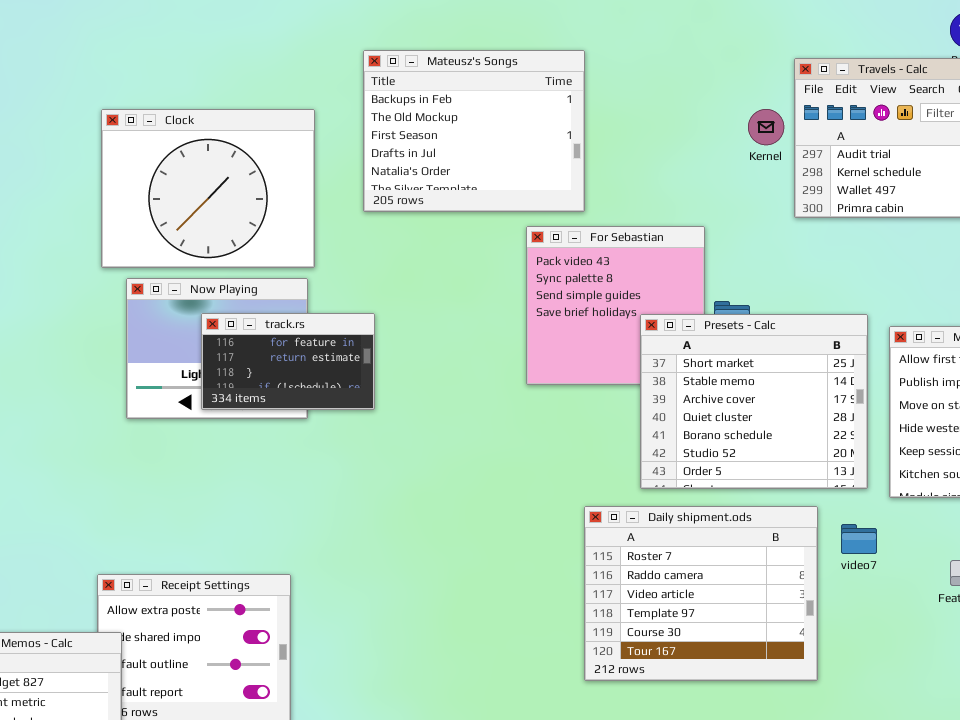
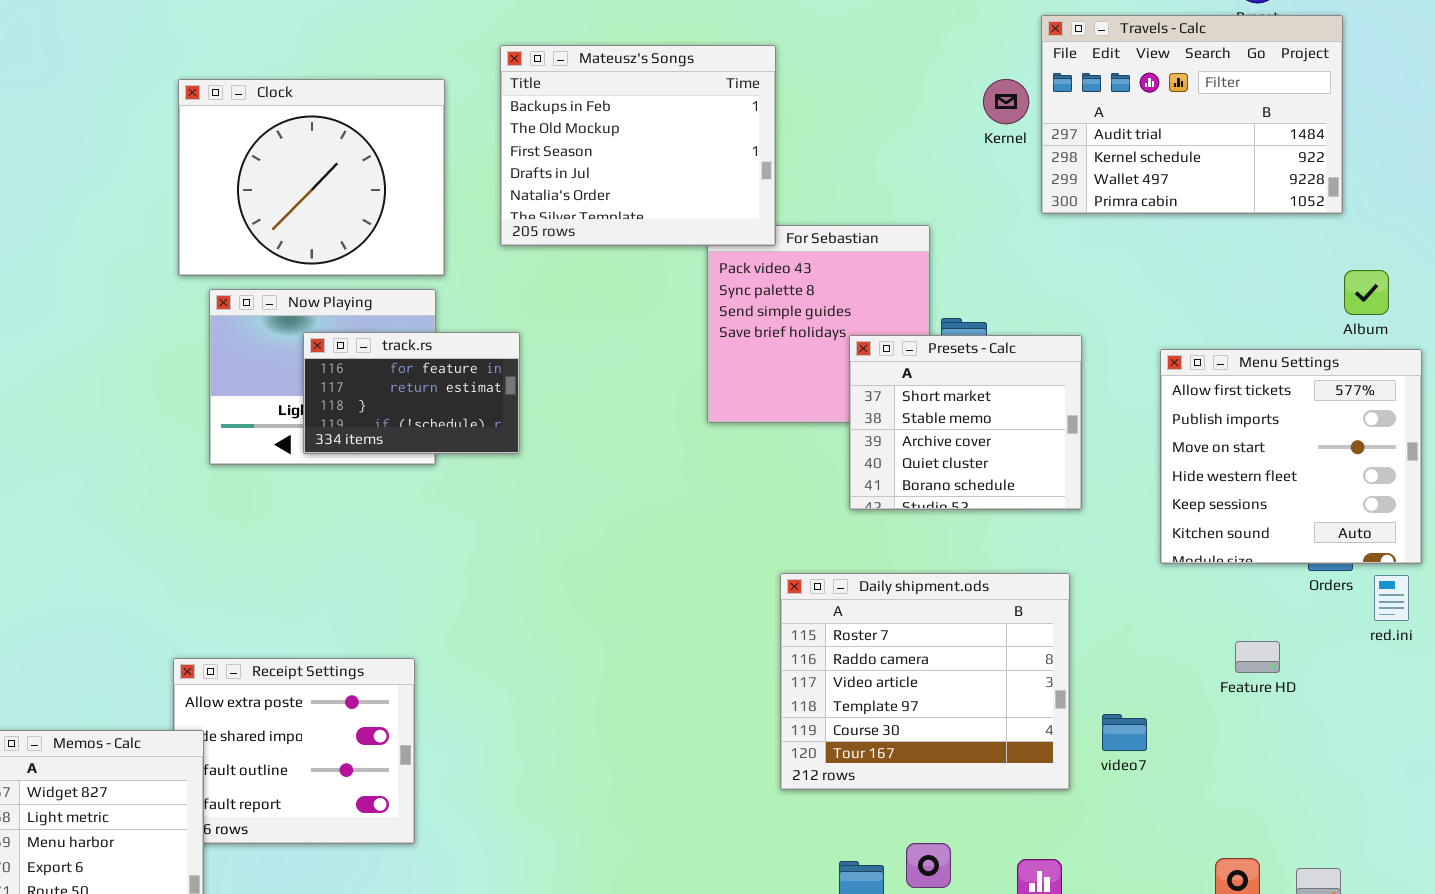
Mateusz's Songs: [363,50,585,212] -> [500,45,776,246], moved
Presets - Calc: [640,314,868,489] -> [849,335,1082,510], resized
video7: [841,524,877,554] -> [1102,714,1147,751], moved

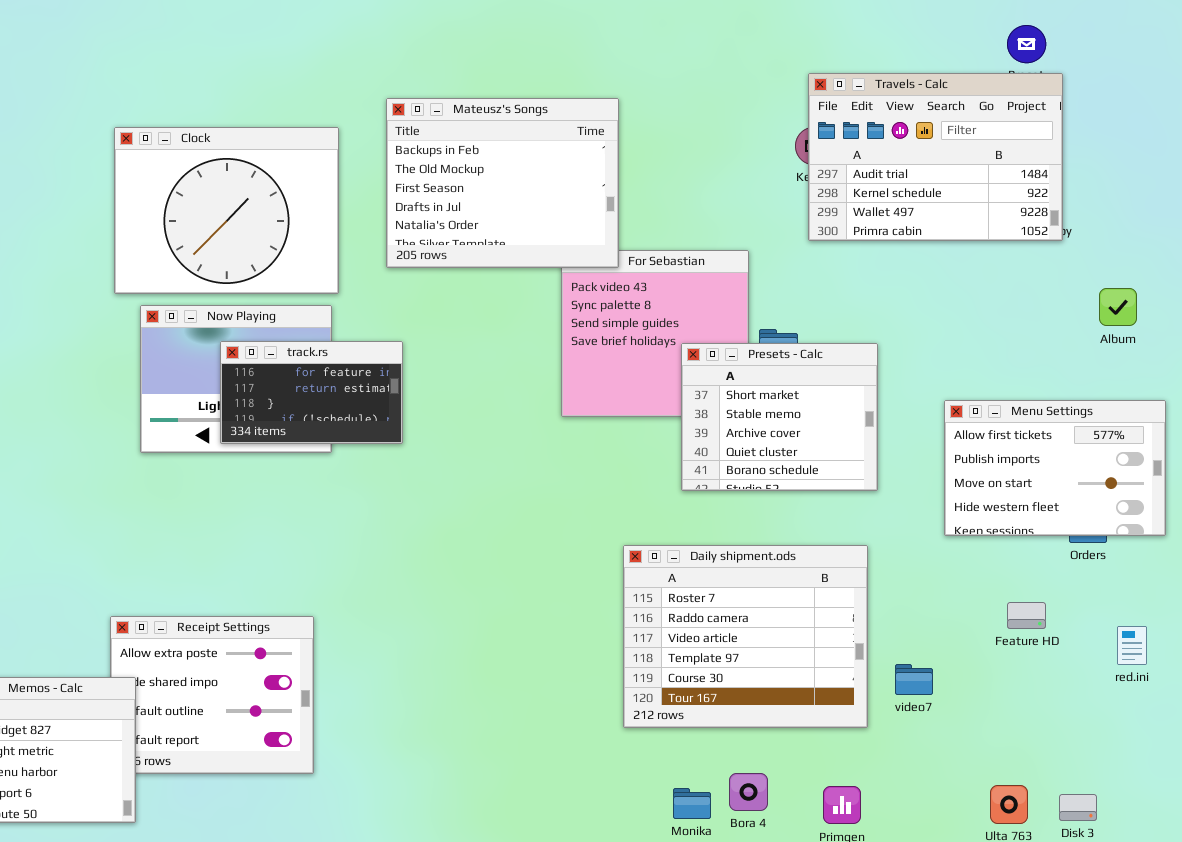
Travels - Calc: [1041,15,1343,214] -> [808,73,1063,241], moved
Menu Settings: [1160,349,1422,564] -> [944,400,1166,536], resized
red.ini: [1374,575,1409,621] -> [1117,626,1147,665], moved

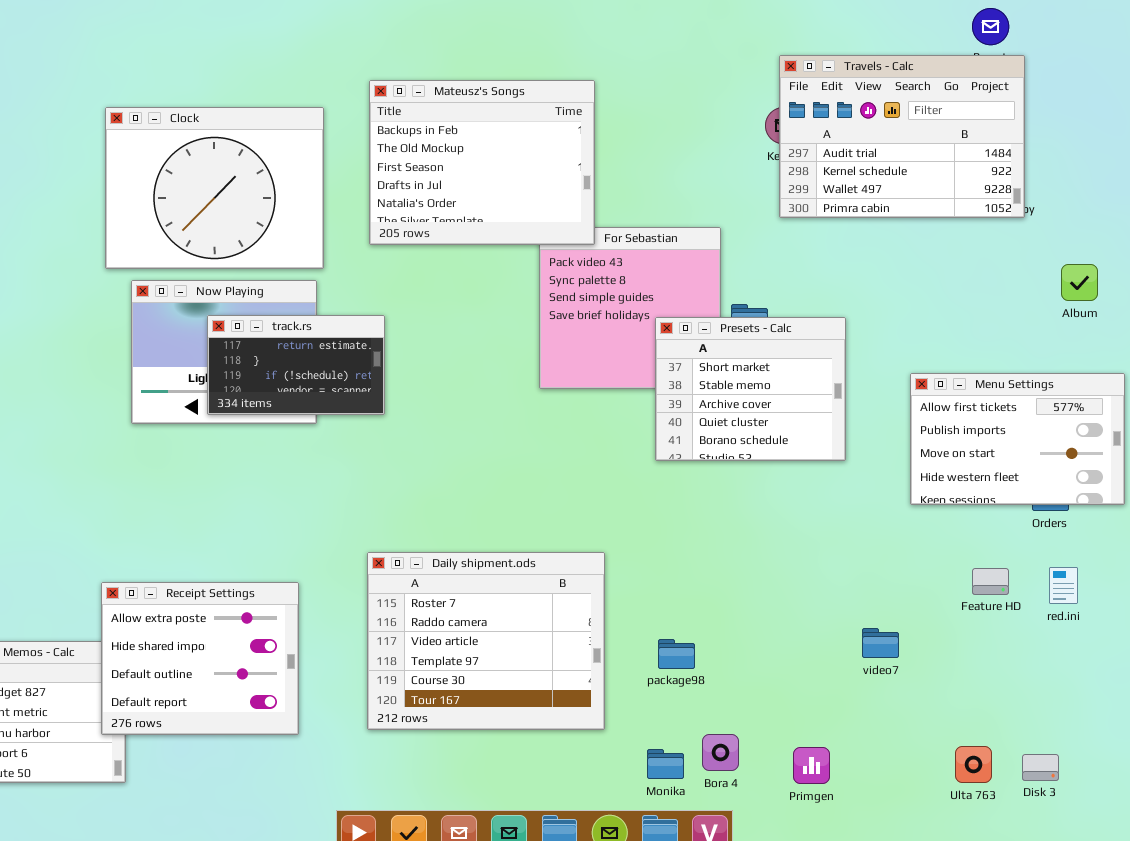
track.rs: [220,341,403,444] -> [207,315,385,415], scrolled down 1 row
Daily shipment.ods: [623,545,868,728] -> [367,552,605,730], moved
Receipt Settings: [110,616,314,774] -> [101,582,299,735], raised
red.ini: [1117,626,1147,665] -> [1049,567,1078,604], moved

